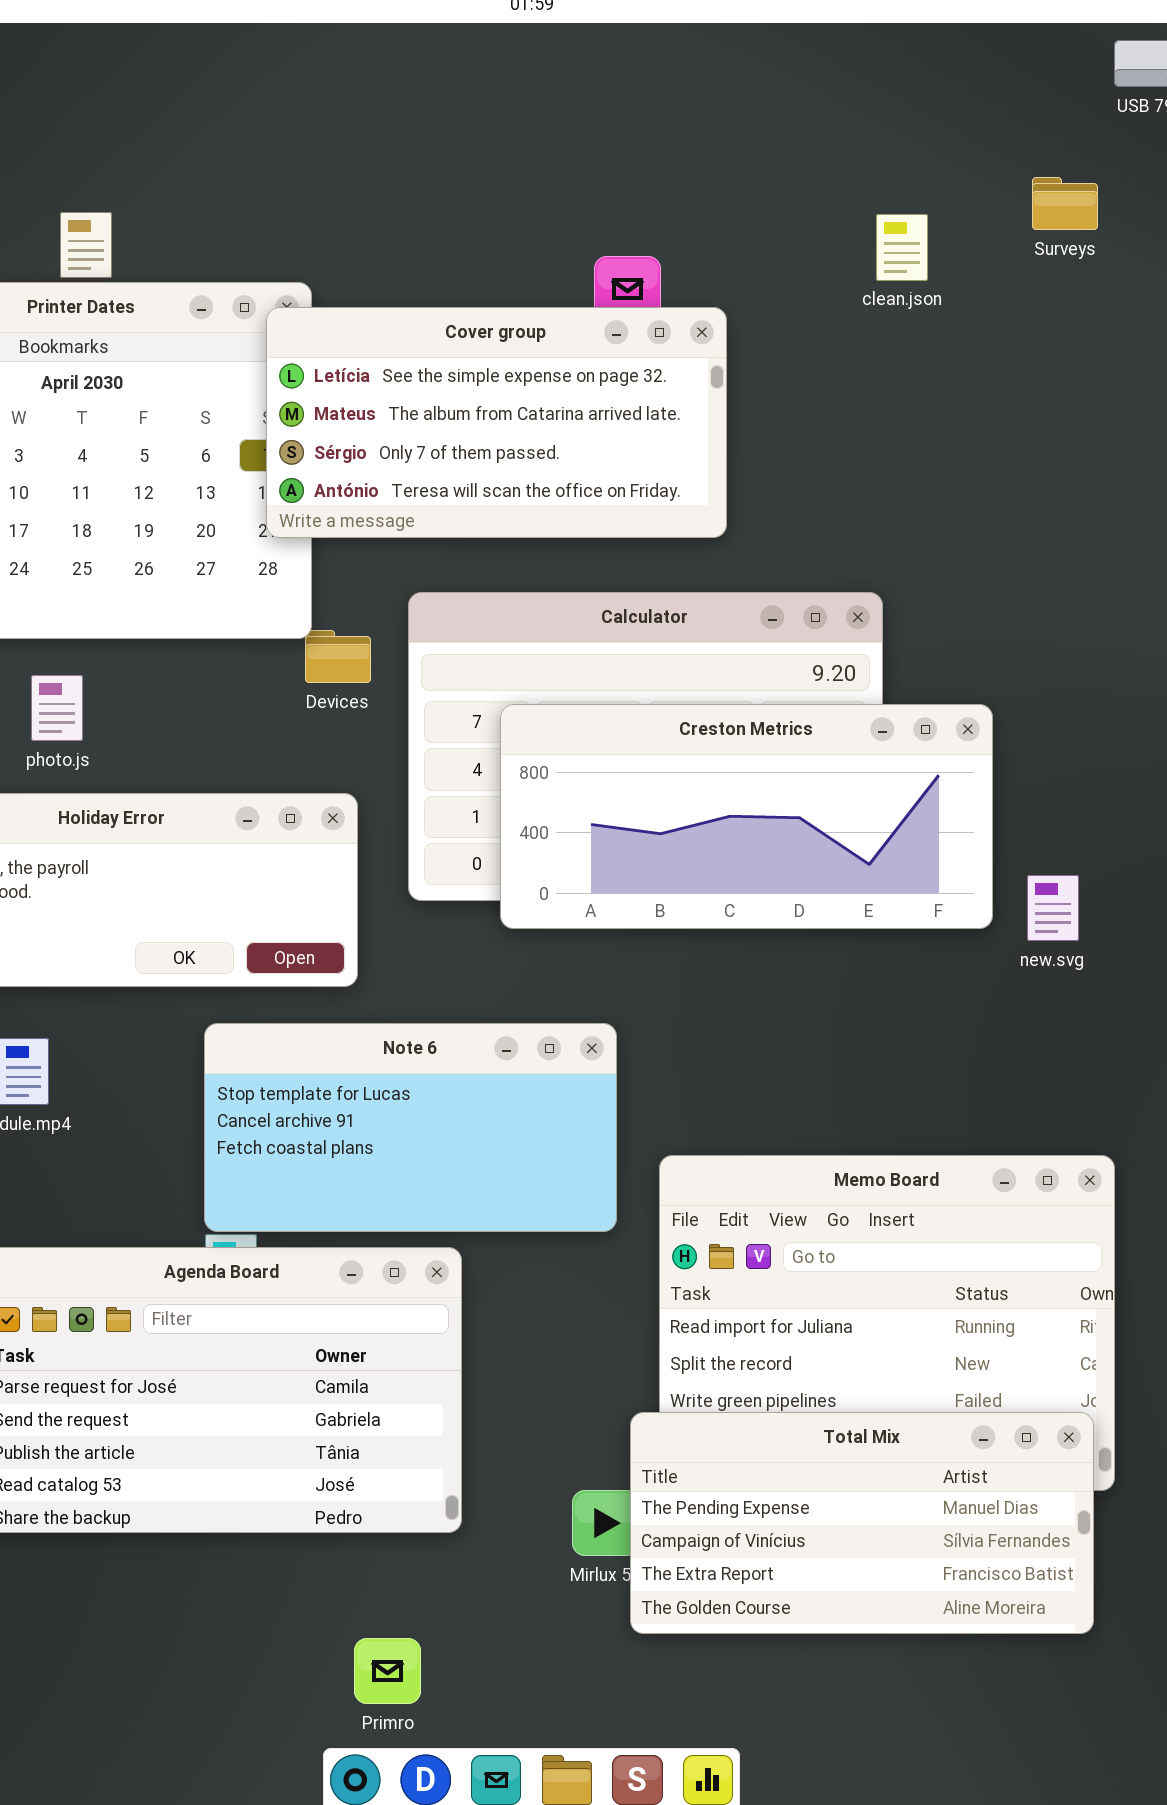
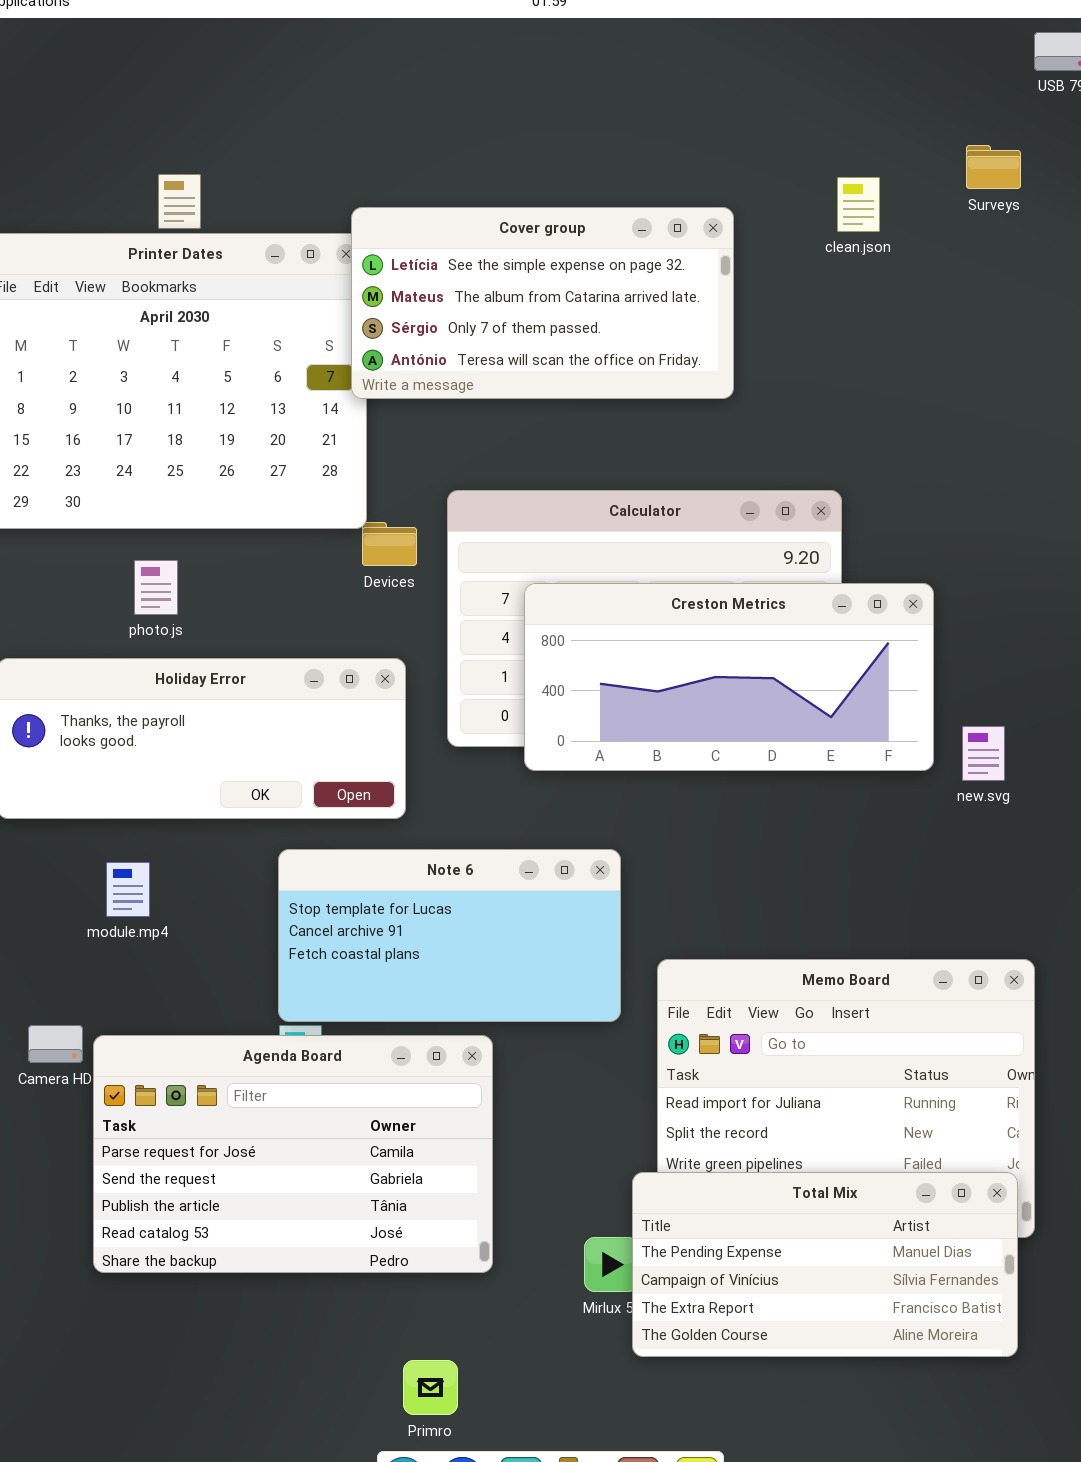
Cover group: [266,307,727,538] -> [351,207,734,399], moved

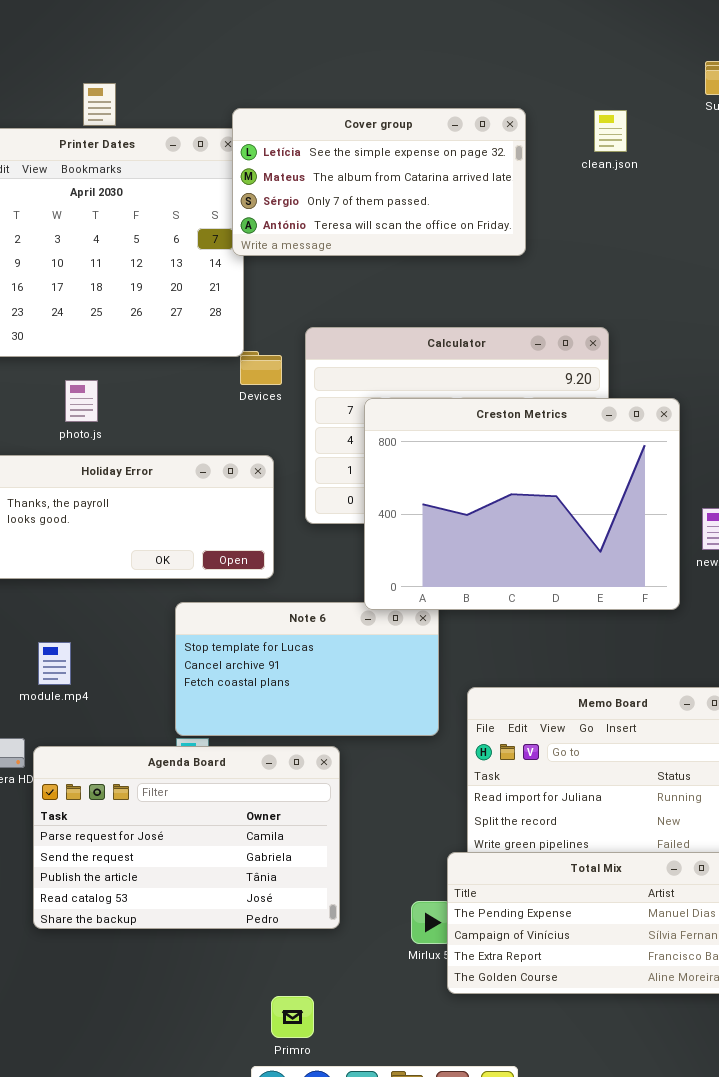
clean.json: [837,177,880,232] -> [594,110,627,152], moved
Creston Metrics: [524,583,934,771] -> [364,398,680,610], resized
module.mp4: [106,862,150,917] -> [38,642,71,685], moved

